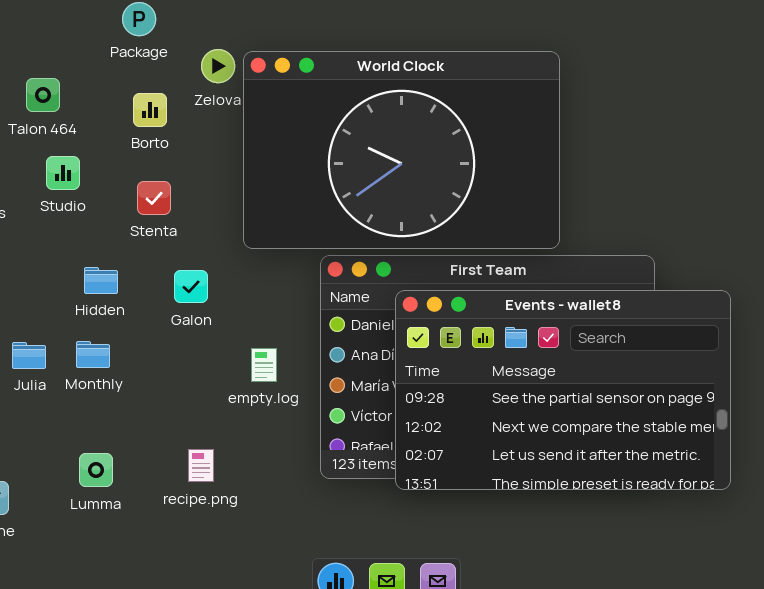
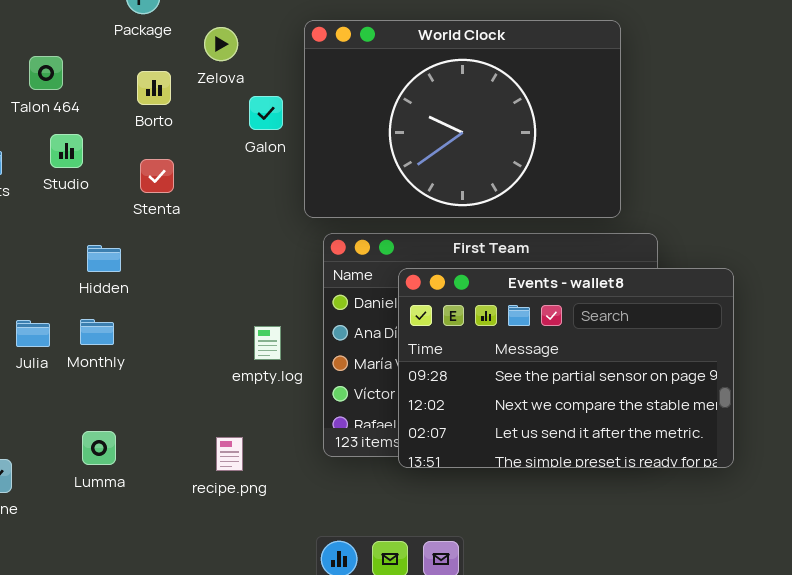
World Clock: [243,51,560,249] -> [304,20,621,218], moved
Galon: [174,270,208,303] -> [249,96,283,130], moved
recipe.png: [188,449,214,482] -> [216,437,243,471], moved

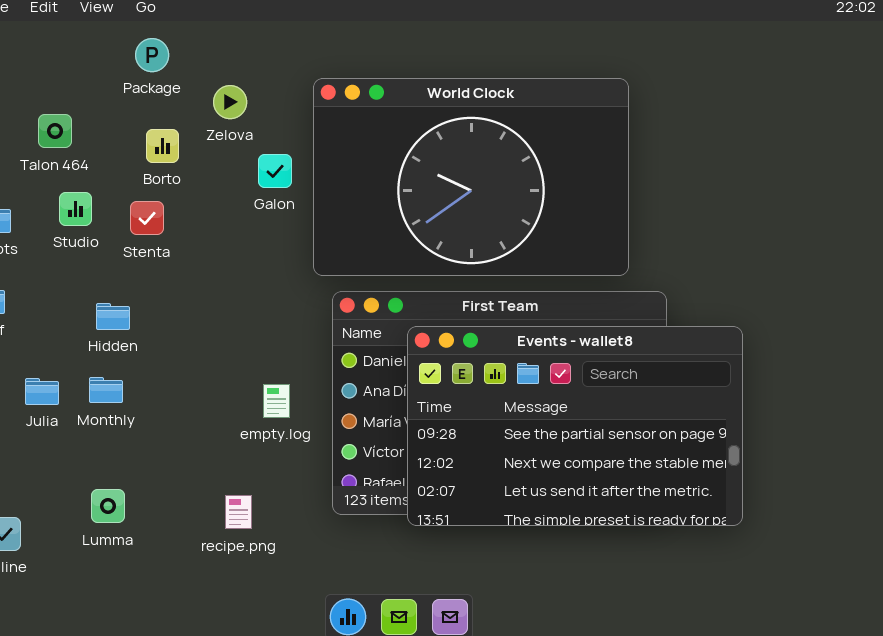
Stenta: [140,159,174,193] -> [130,201,164,235], moved

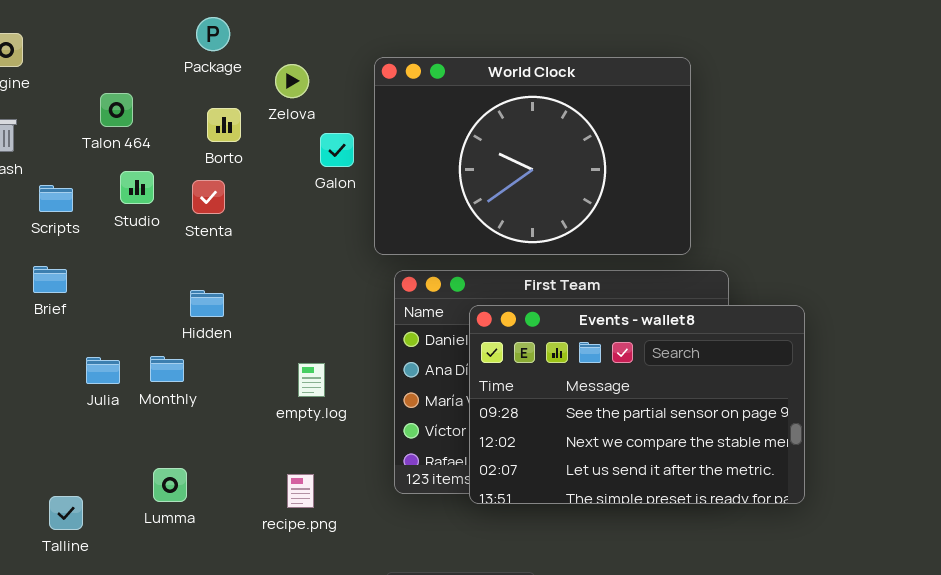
Hidden: [96,303,130,330] -> [190,290,224,317], moved
empty.log: [263,384,290,418] -> [298,363,325,397], moved

